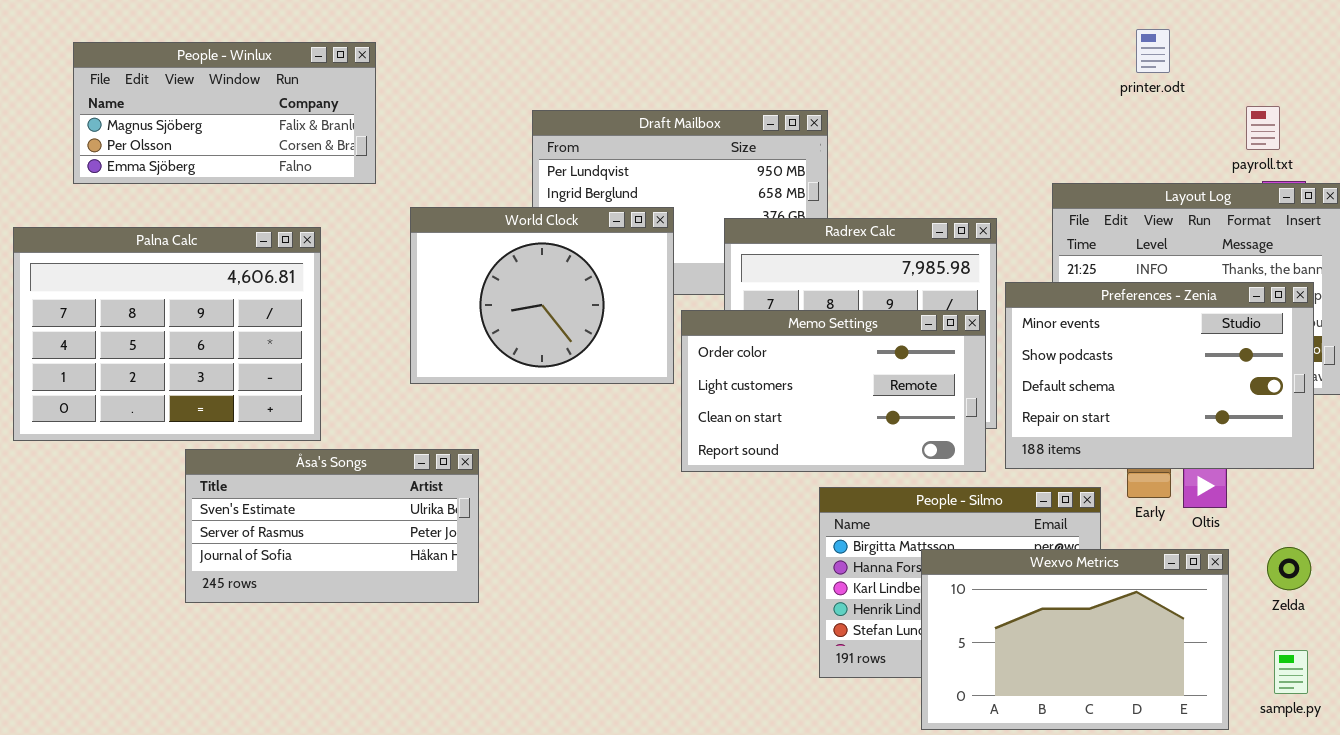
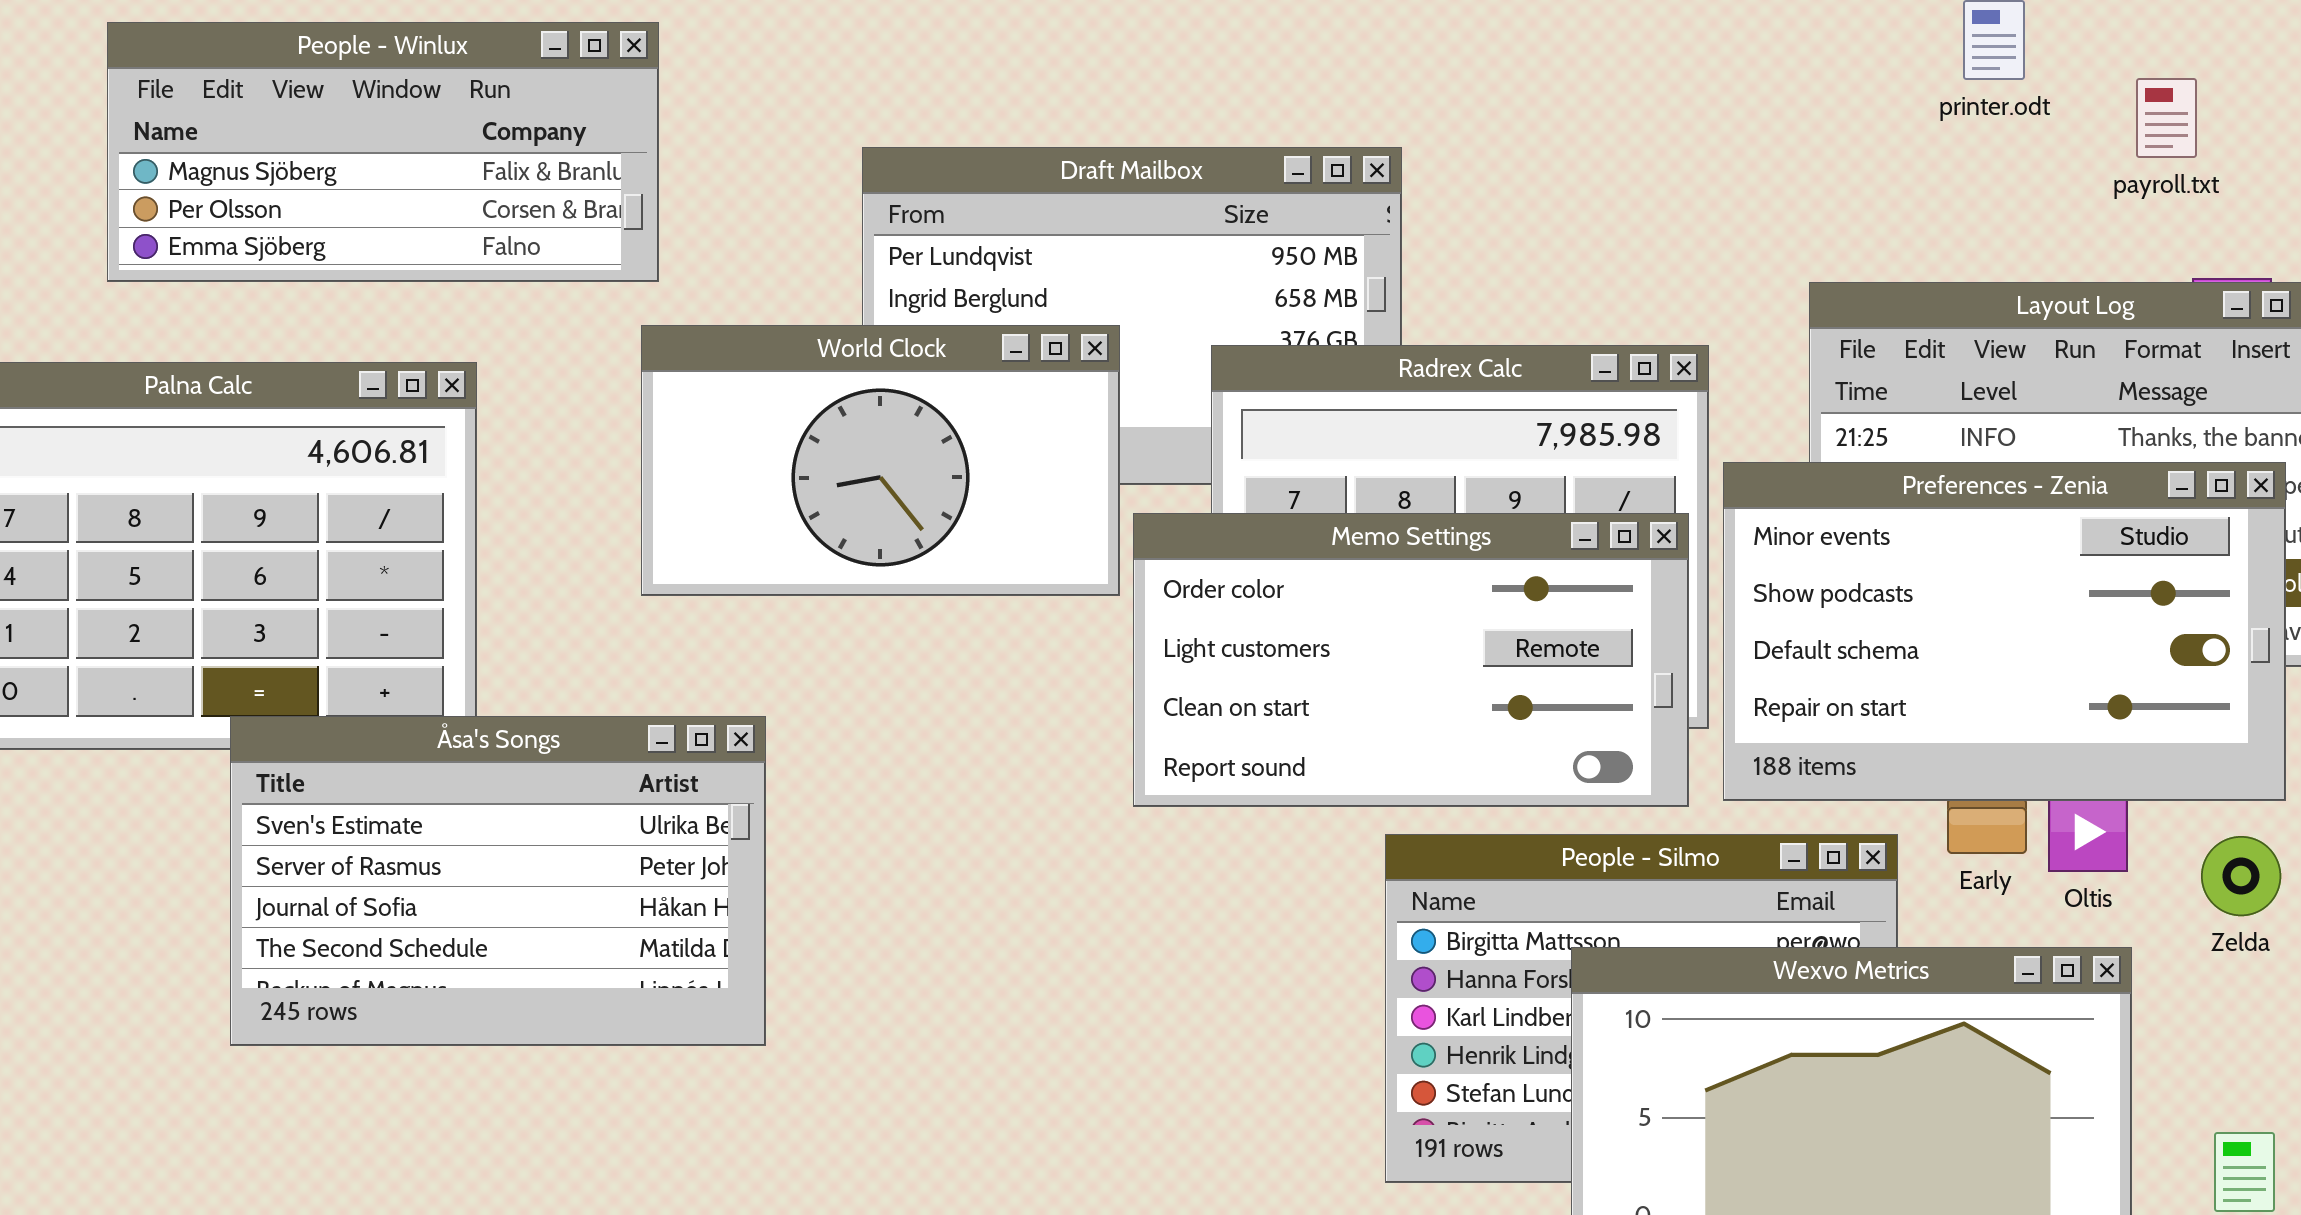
People - Winlux: [73,42,376,184] -> [107,22,659,282], moved
payroll.txt: [1246,106,1280,150] -> [2136,78,2197,158], moved
World Clock: [410,207,674,384] -> [641,325,1120,596], resized
Åsa's Songs: [185,449,479,603] -> [230,716,766,1046], resized
Zelda: [1267,547,1311,590] -> [2201,836,2281,916], moved

